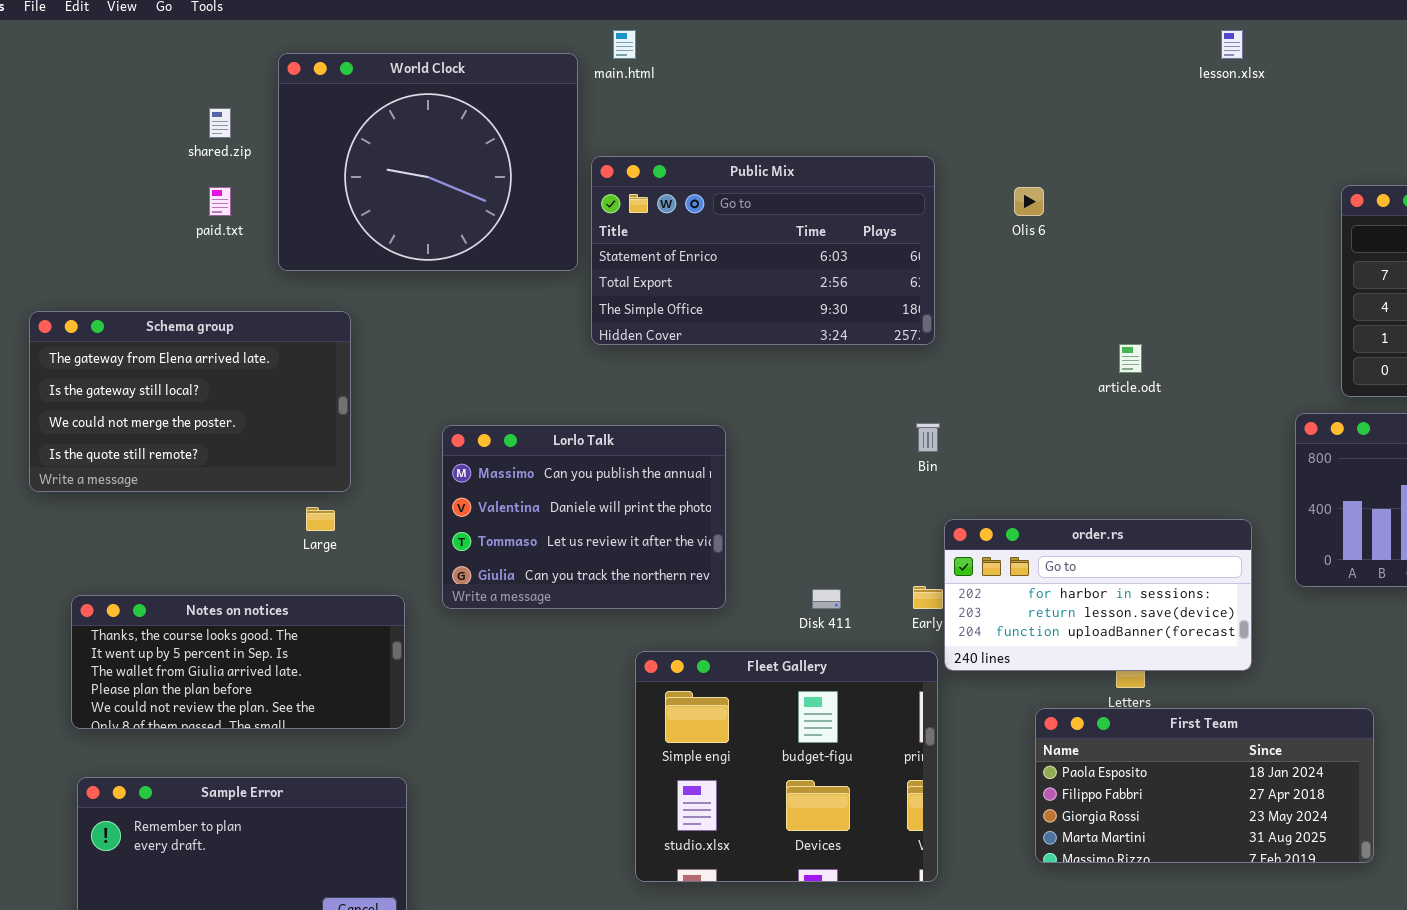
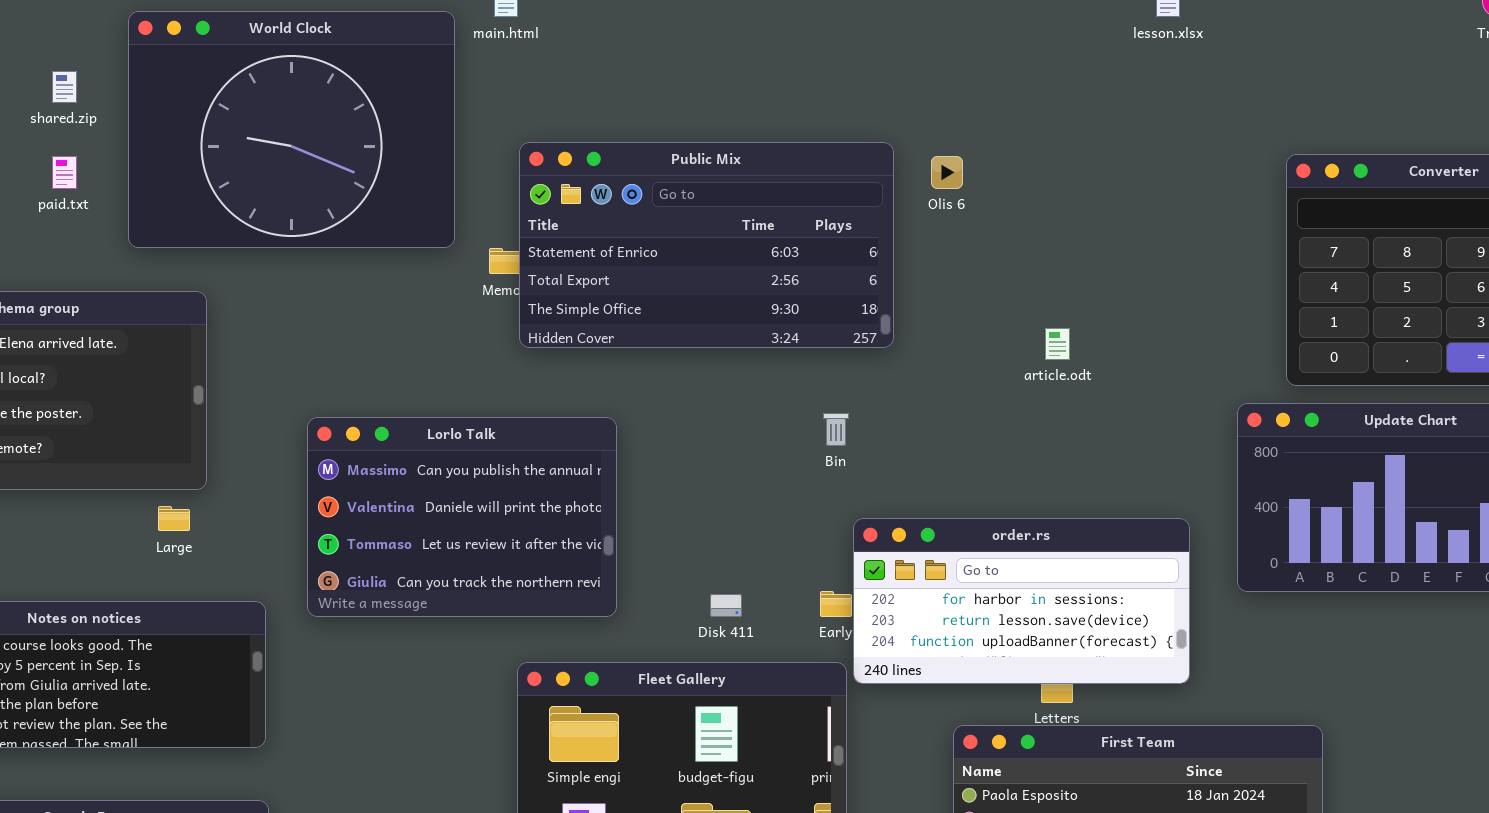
Public Mix: [591,156,935,345] -> [519,142,894,348], moved

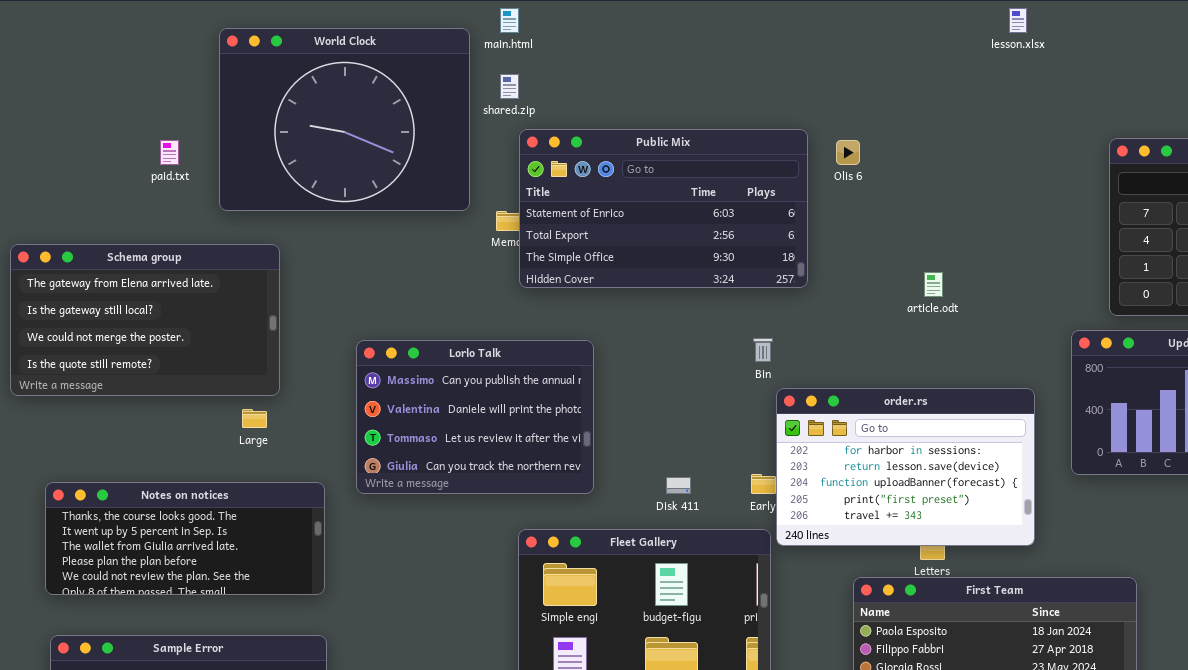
shared.zip: [52,71,77,103] -> [500,74,519,99], moved
order.rs: [853,518,1190,684] -> [776,388,1035,546], resized

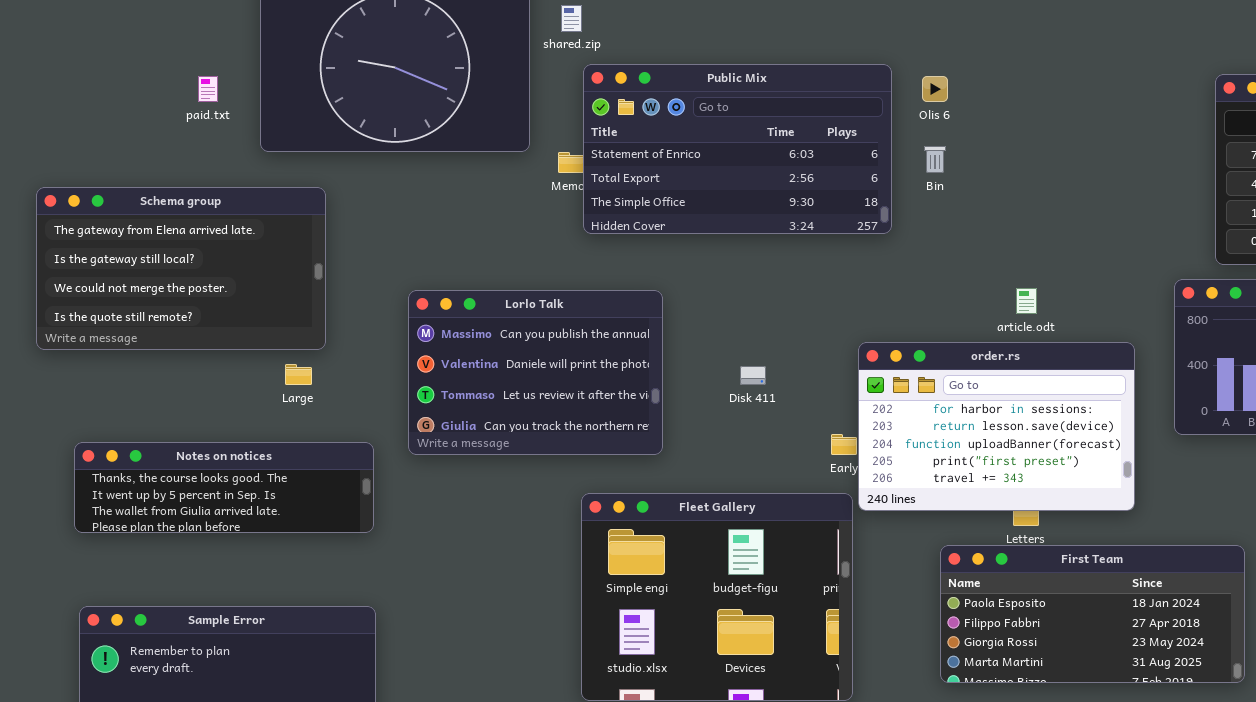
article.odt: [924,272,943,297] -> [1016,288,1037,314], moved
Bin: [753,338,773,362] -> [924,146,946,173], moved
Disk 411: [666,477,691,494] -> [740,366,766,385], moved
Notes on notices: [45,482,325,595] -> [74,442,374,533], resized

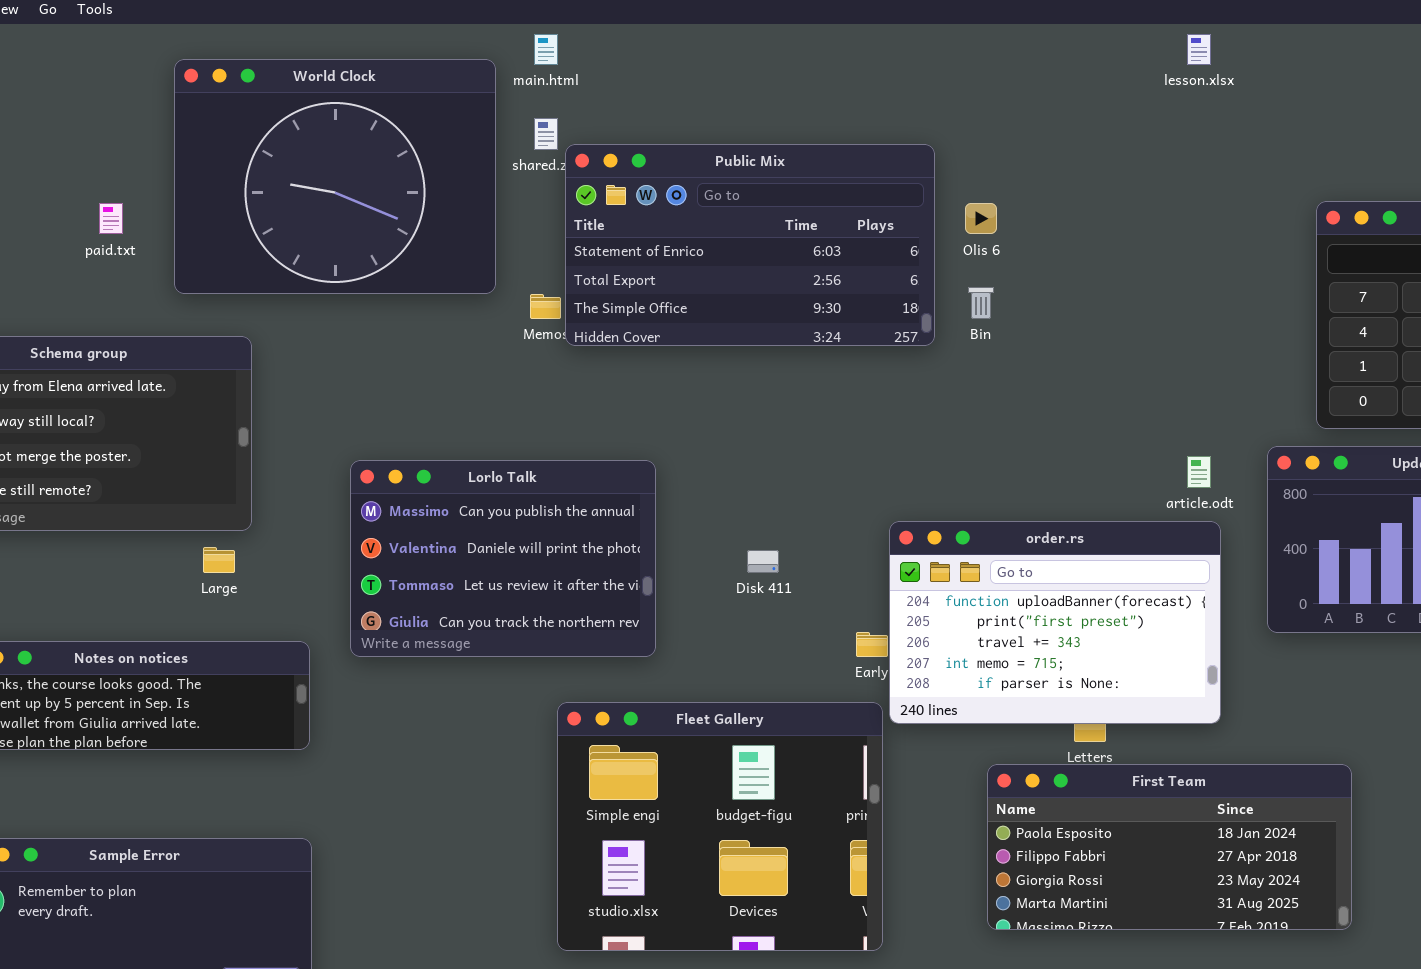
Public Mix: [583,64,892,234] -> [565,144,935,346], moved
article.odt: [1016,288,1037,314] -> [1187,456,1211,488], moved
order.rs: [858,342,1135,511] -> [889,521,1221,724], scrolled down 2 rows

